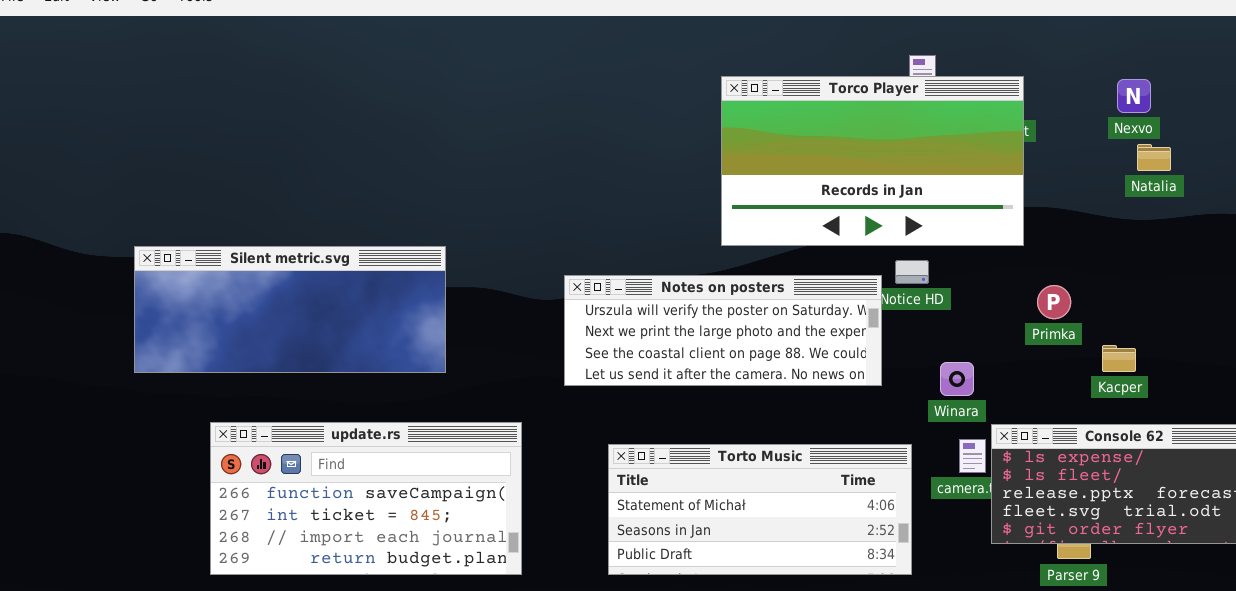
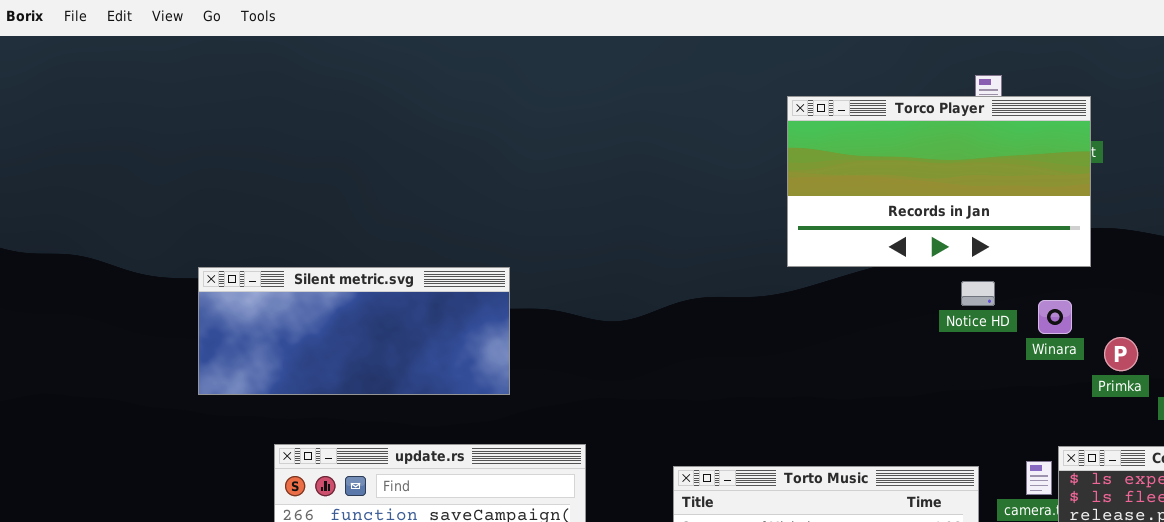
Notes on posters: [564,275,882,386] -> none, closed
Primka: [1037,285,1071,319] -> [1104,337,1138,371], moved
Winara: [940,362,974,396] -> [1038,300,1072,334], moved

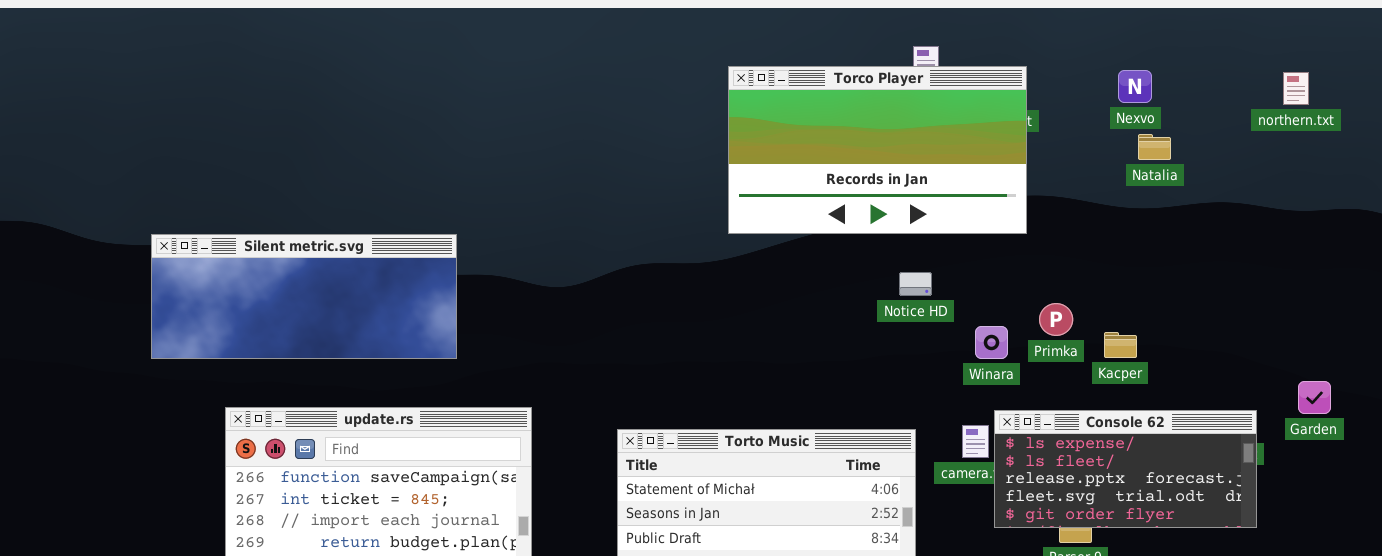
Notice HD: [961,281,995,306] -> [899,272,932,296], moved
Winara: [1038,300,1072,334] -> [975,326,1008,359], moved

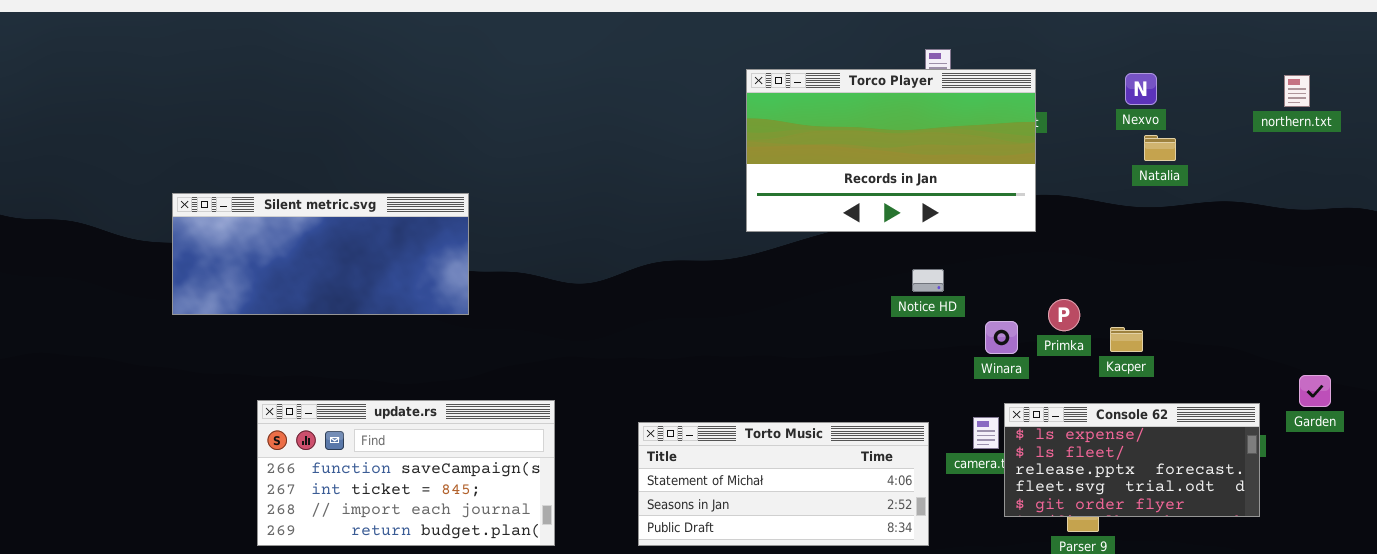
Silent metric.svg: [151,234,457,359] -> [172,193,469,315], moved

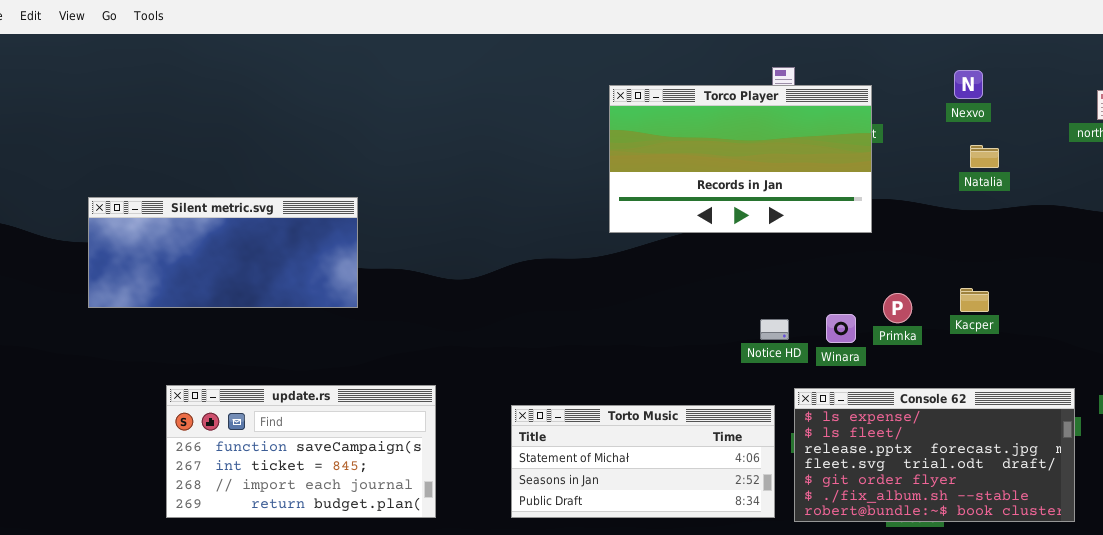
Nexvo: [1125,73,1157,105] -> [954,70,983,99], moved
Notice HD: [912,269,944,292] -> [760,319,789,340], moved
Kacper: [1110,327,1143,352] -> [960,288,989,312], moved
Console 62: [1004,403,1260,517] -> [794,388,1075,522], resized

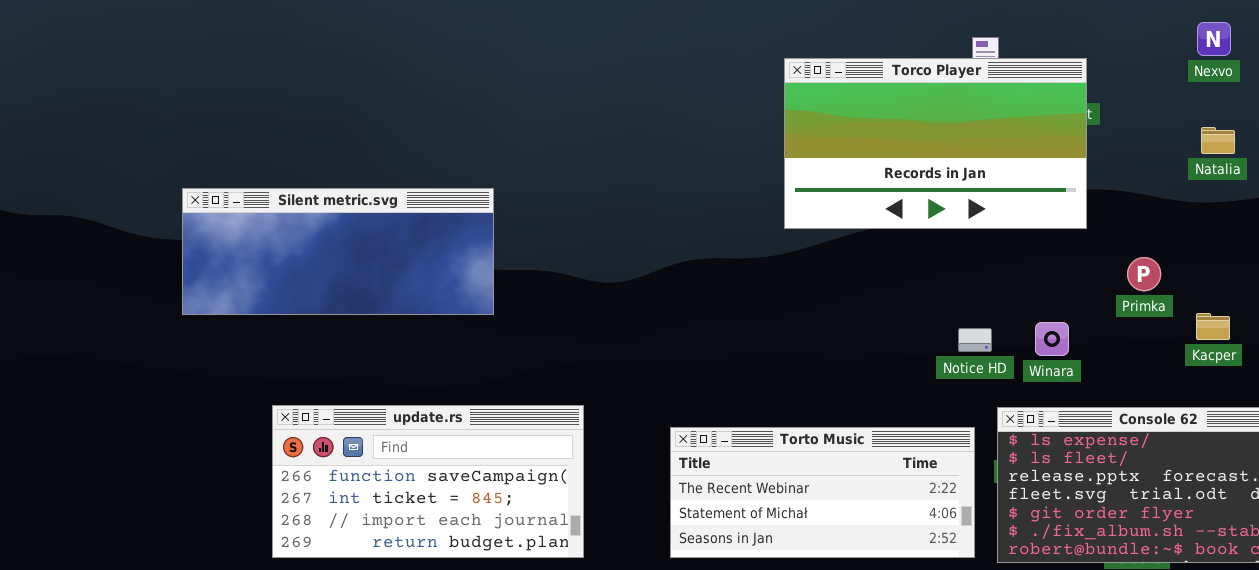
Nexvo: [954,70,983,99] -> [1197,22,1231,56], moved
Kacper: [960,288,989,312] -> [1196,313,1230,340], moved
Primka: [883,293,912,323] -> [1127,257,1161,291], moved
Torto Music: [511,405,775,518] -> [670,427,975,558], scrolled up 1 row

